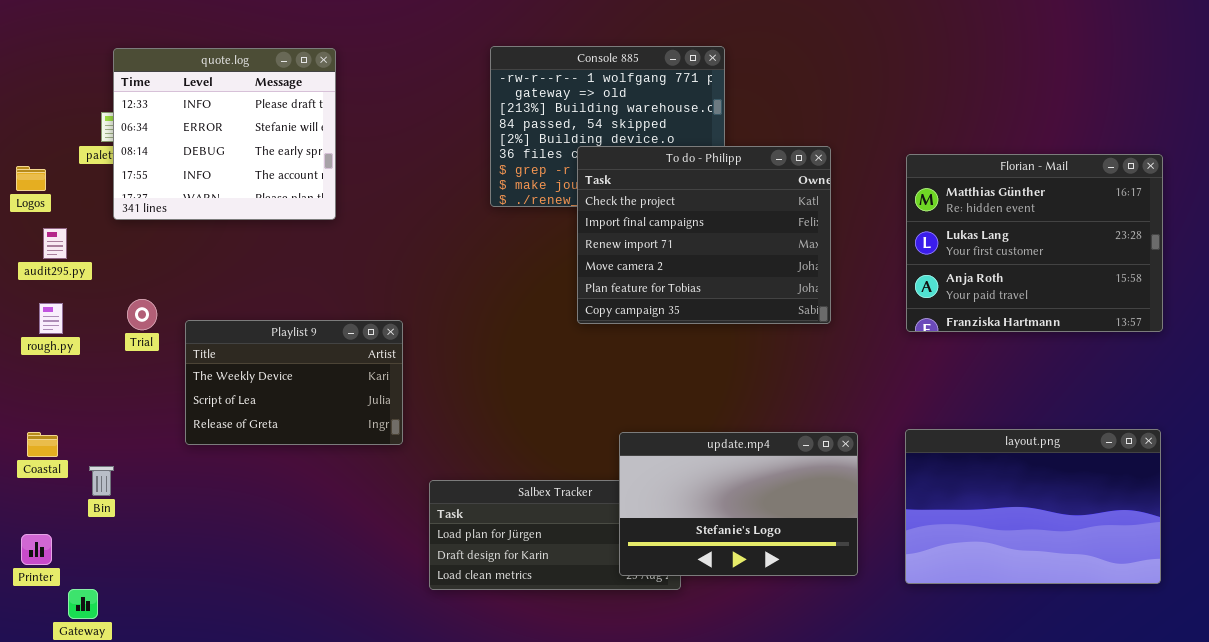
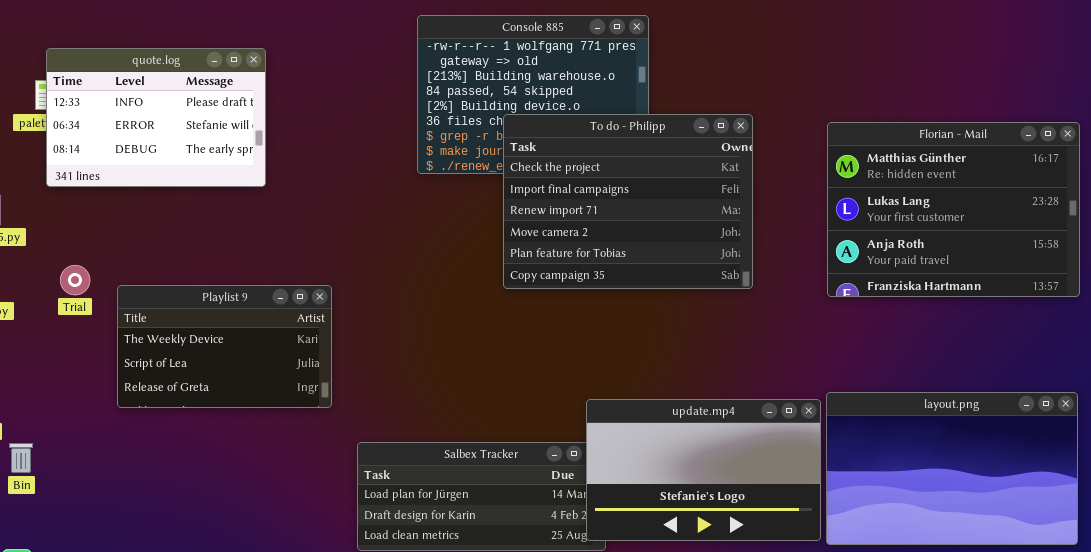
quote.log: [113,48,336,220] -> [46,48,266,187], resized
update.mp4: [619,432,858,576] -> [586,399,821,541], moved
Bin: [89,466,114,496] -> [9,443,33,473], moved

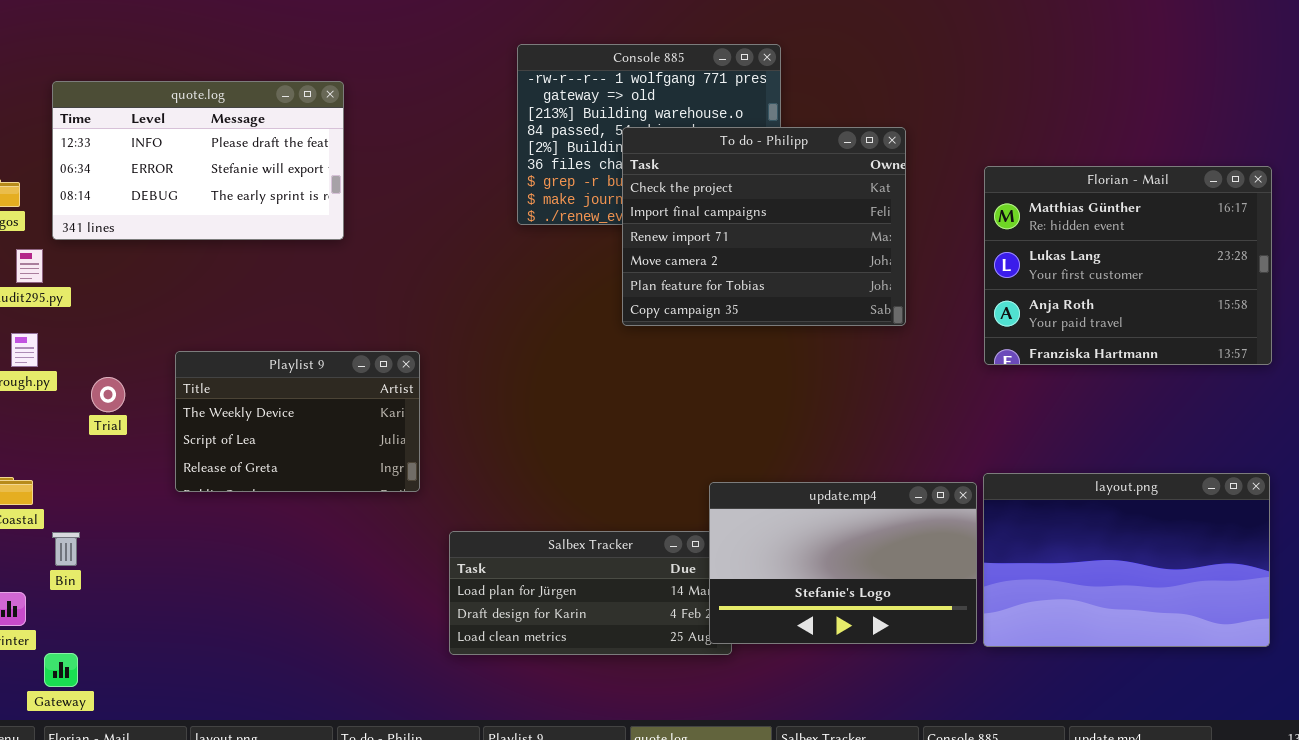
quote.log: [46,48,266,187] -> [52,81,344,240], resized
To do - Philipp: [503,114,753,289] -> [622,127,906,326], moved
Trial: [60,265,90,295] -> [91,377,125,412], moved

